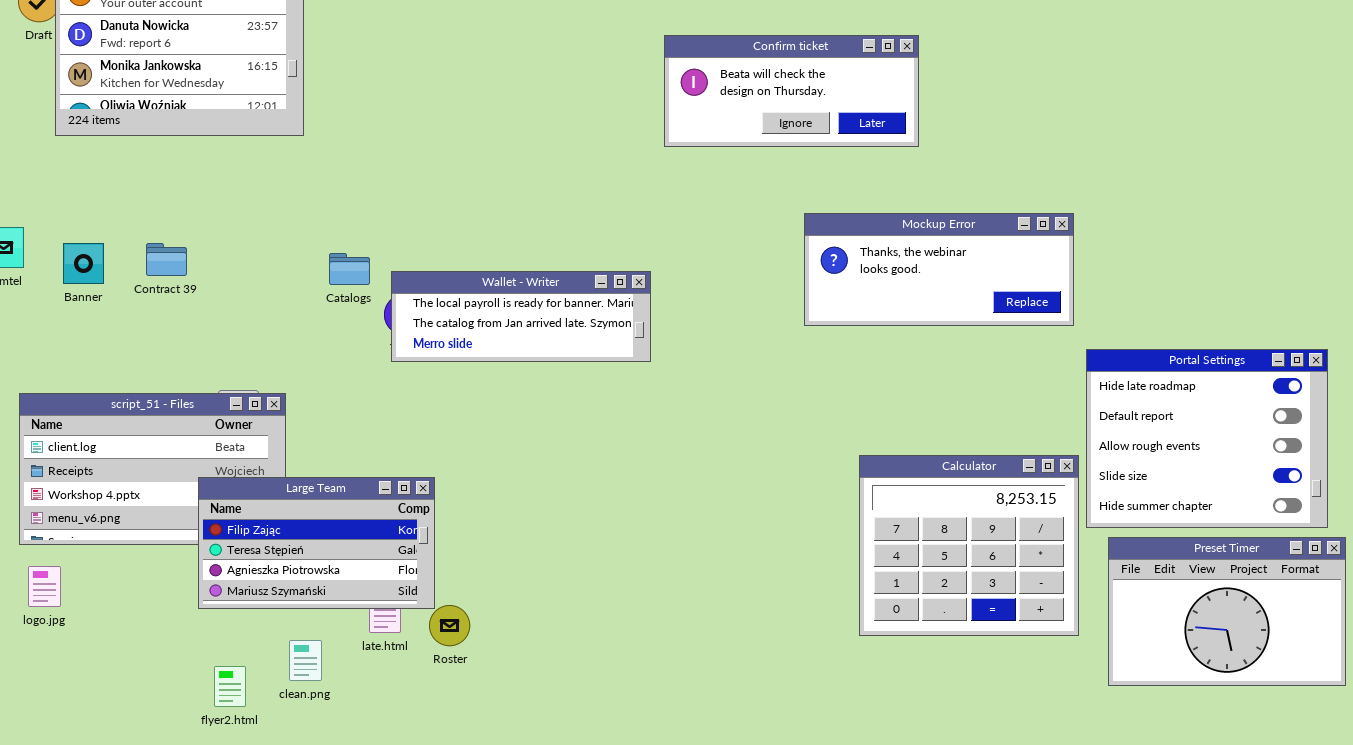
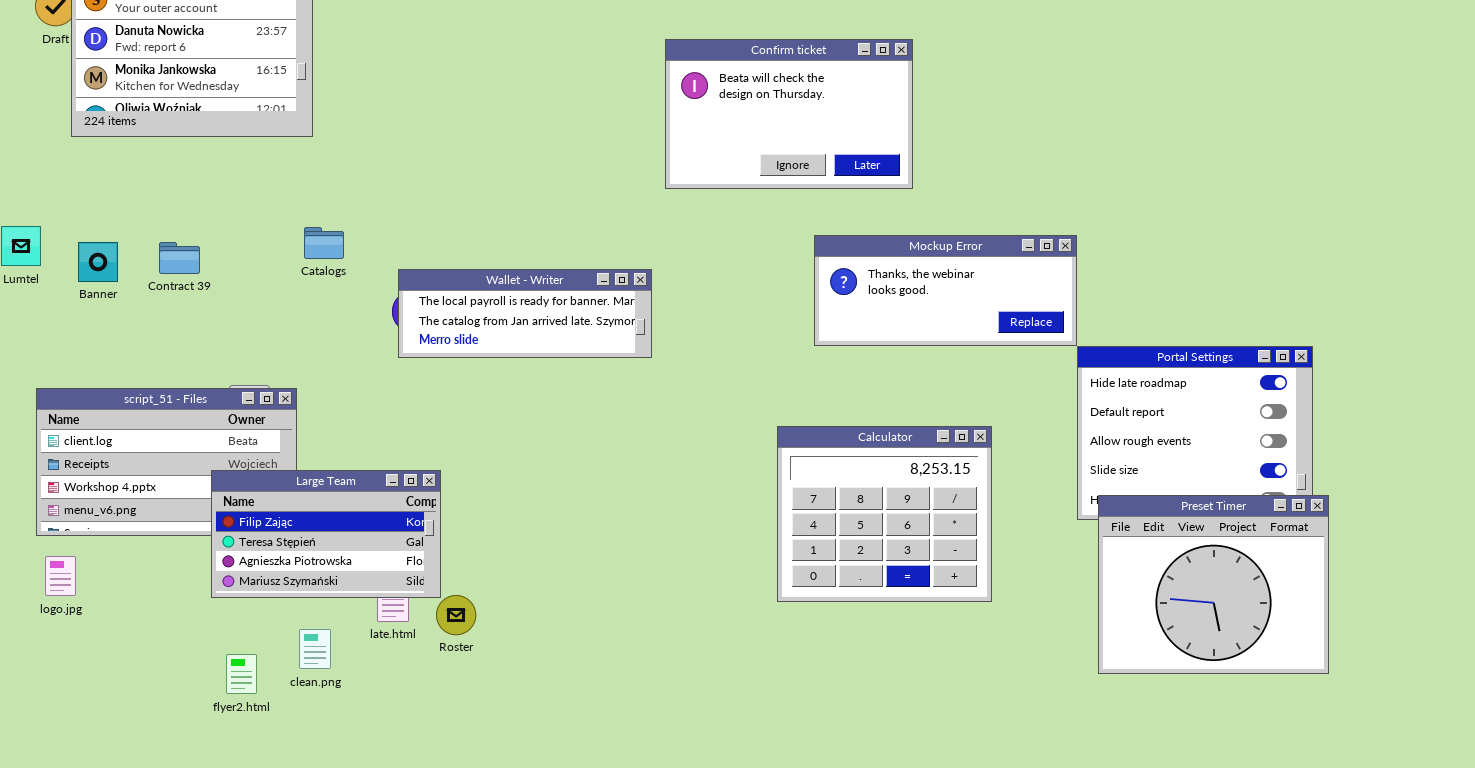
Confirm ticket: [664,35,919,147] -> [665,39,913,189], resized
Mockup Error: [804,213,1074,326] -> [814,235,1077,346], moved
Catalogs: [329,253,370,285] -> [304,227,344,259], moved
Calculator: [859,455,1079,636] -> [777,426,992,602], moved
Preset Timer: [1108,537,1346,686] -> [1098,495,1329,674], resized

